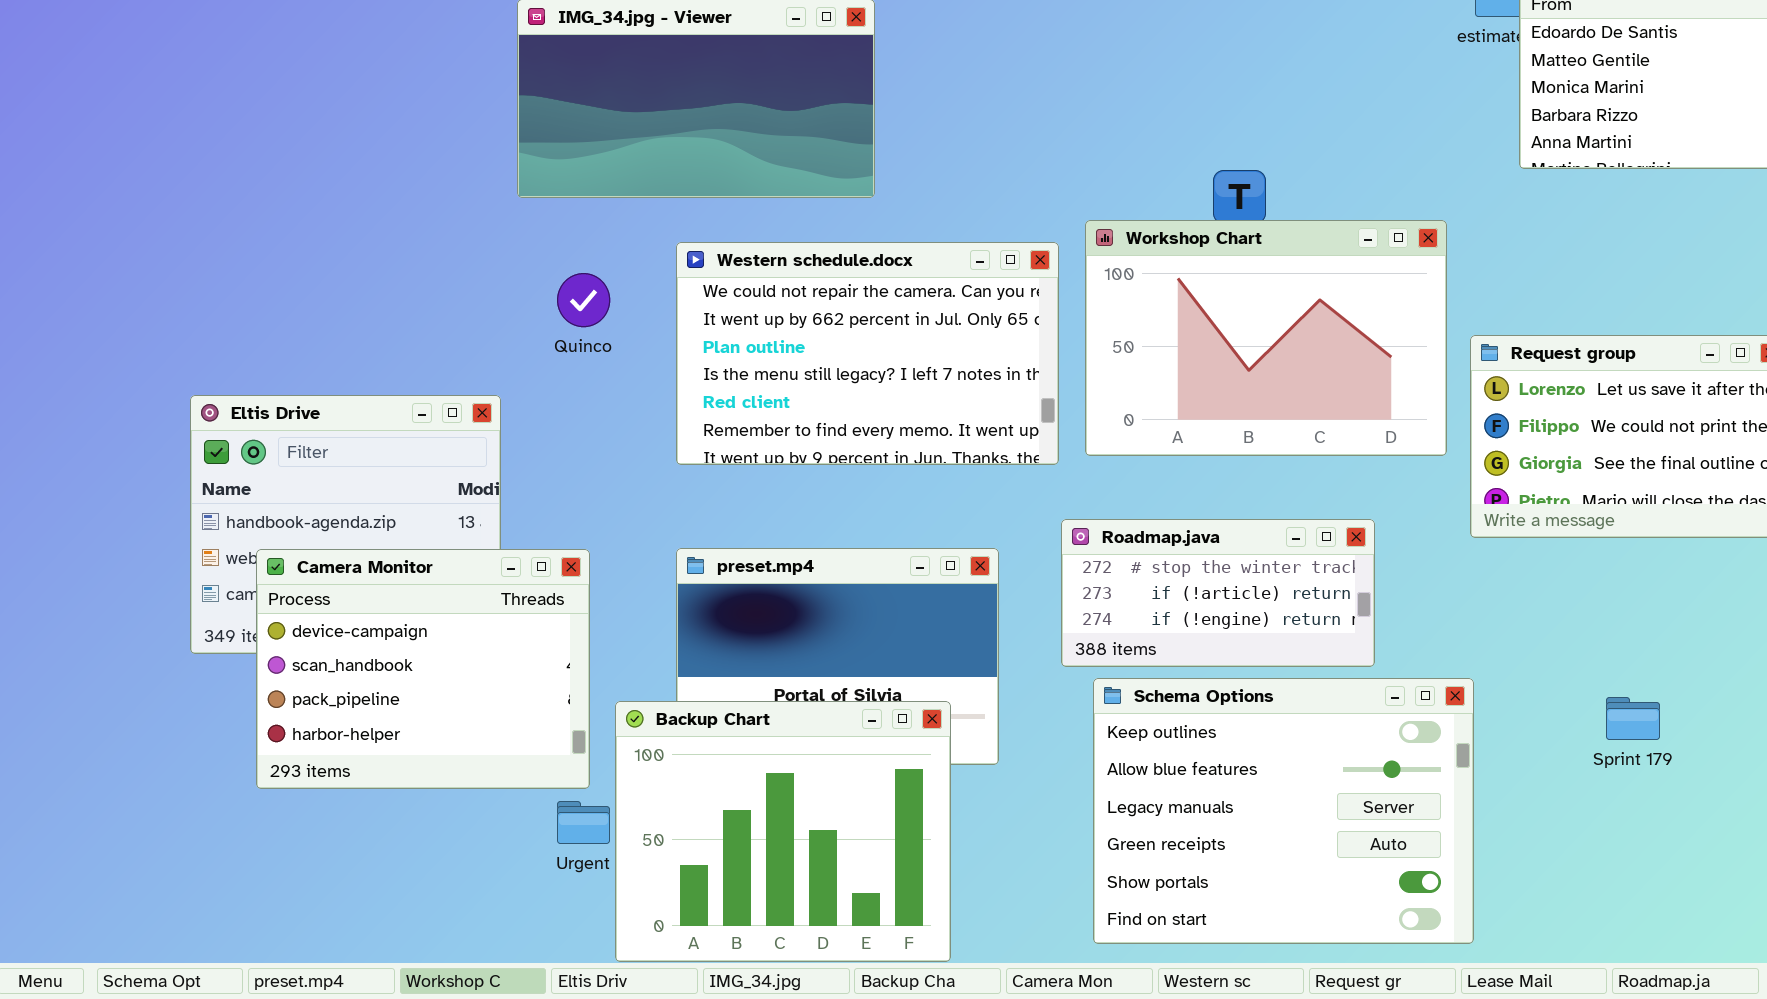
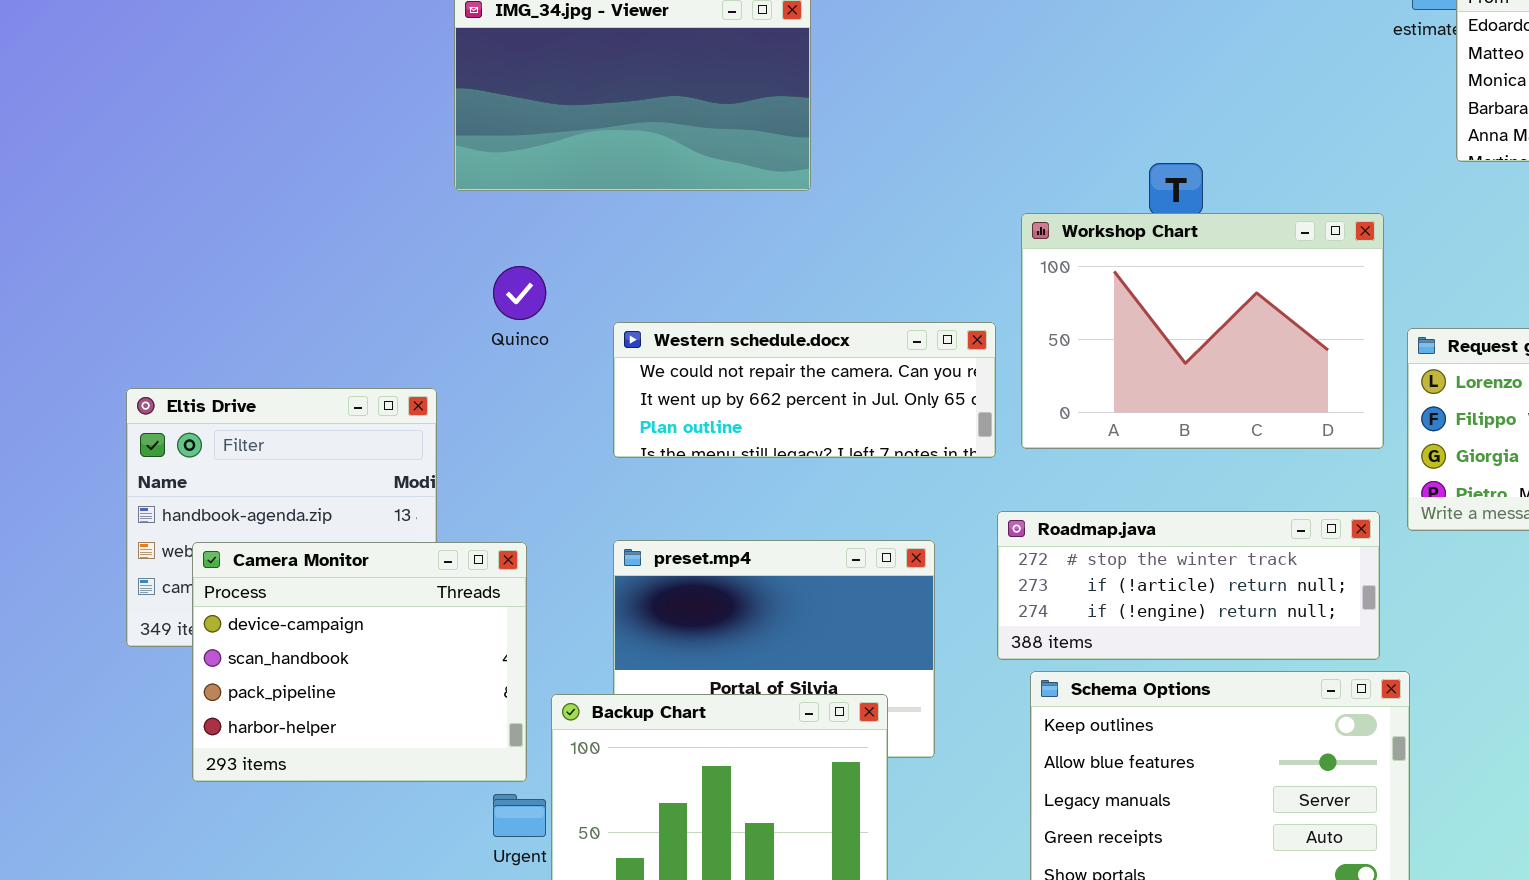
Western schedule.docx: [676,242,1059,465] -> [613,322,996,458], resized
Roadmap.java: [1061,519,1375,667] -> [997,511,1380,660], resized

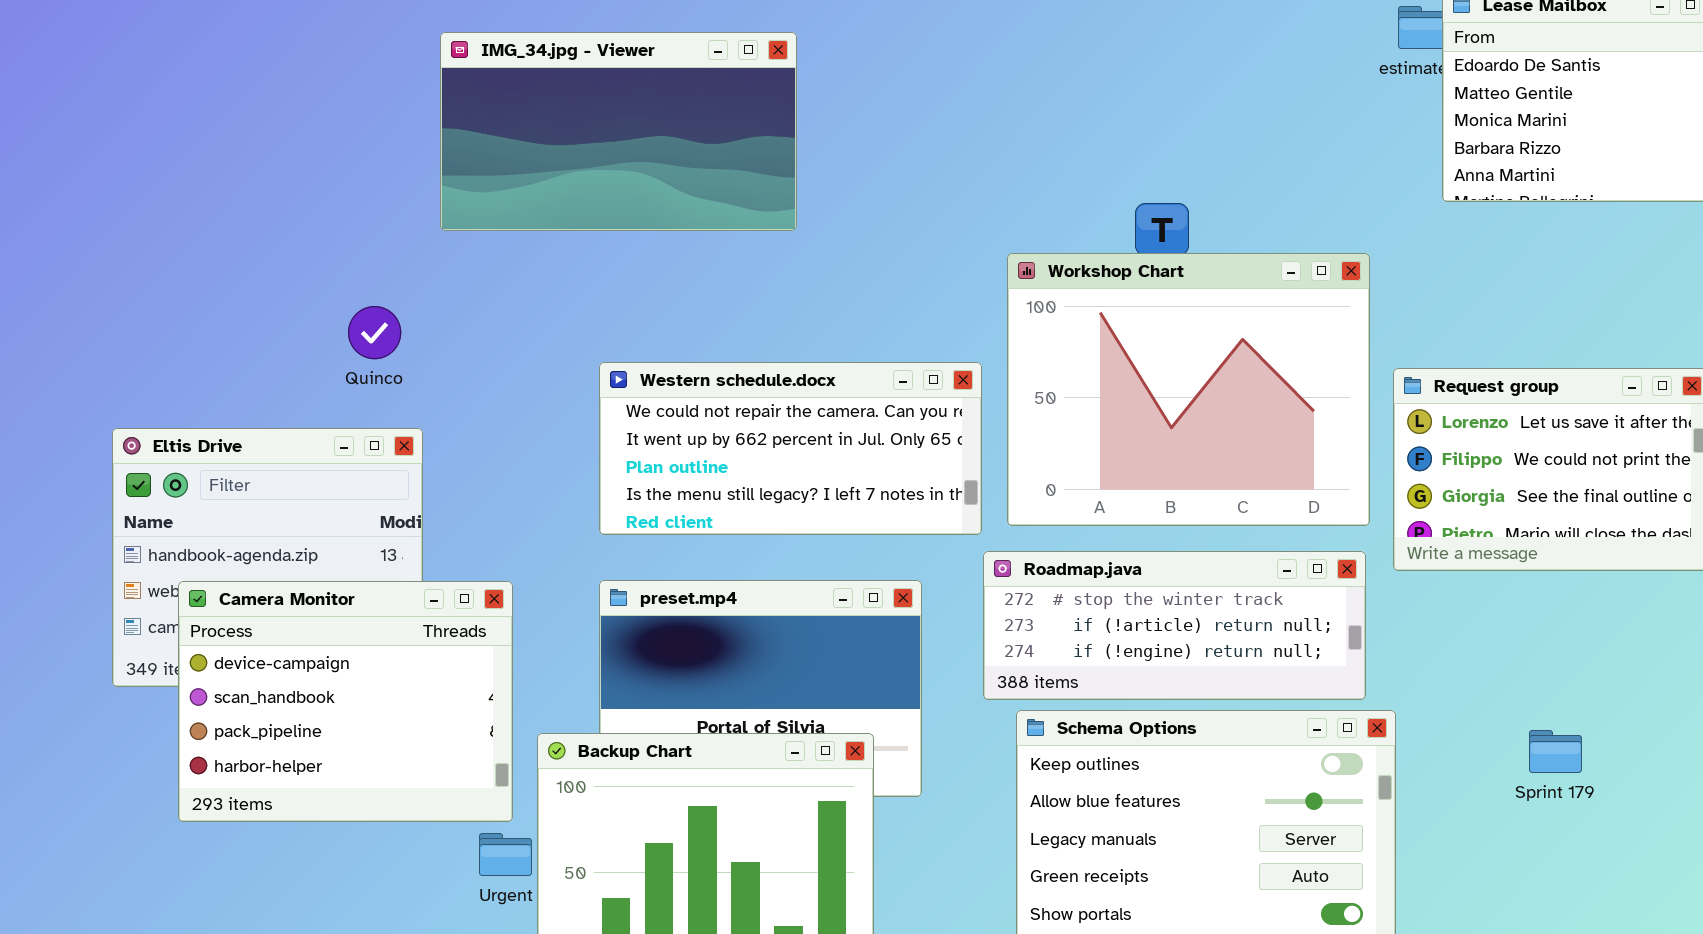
Workshop Chart: [1021,213,1384,449] -> [1007,253,1370,526], resized
Quinco: [493,266,546,320] -> [348,306,401,359], moved
Western schedule.docx: [613,322,996,458] -> [599,362,982,535], resized

